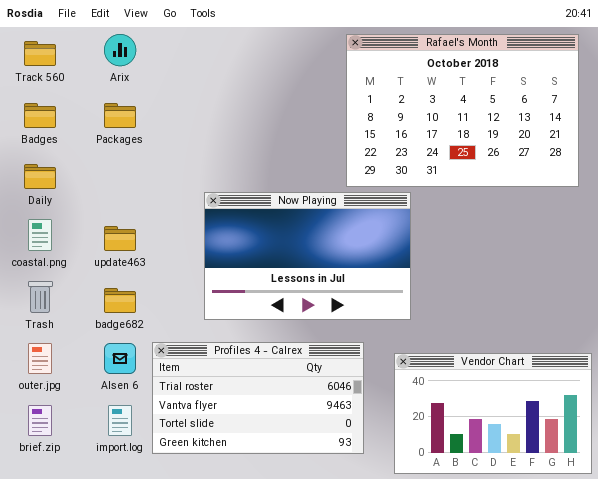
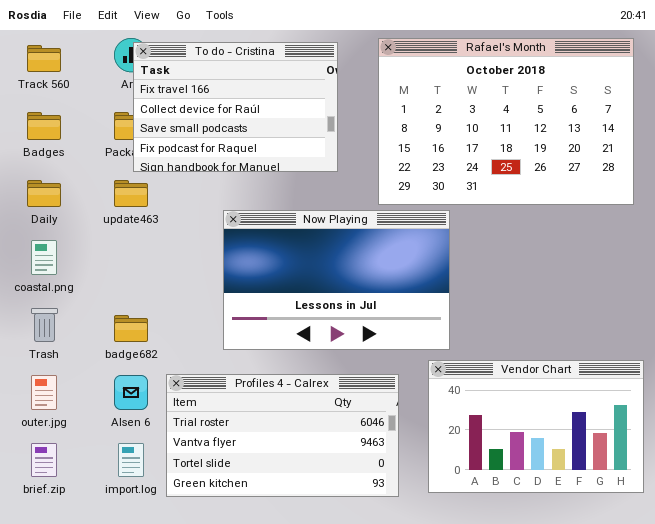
To do - Cristina: none -> [133,42,338,172], opened
update463: [104,226,136,251] -> [114,180,148,207], moved
Vendor Chart: [394,353,592,474] -> [428,360,644,493], moved

